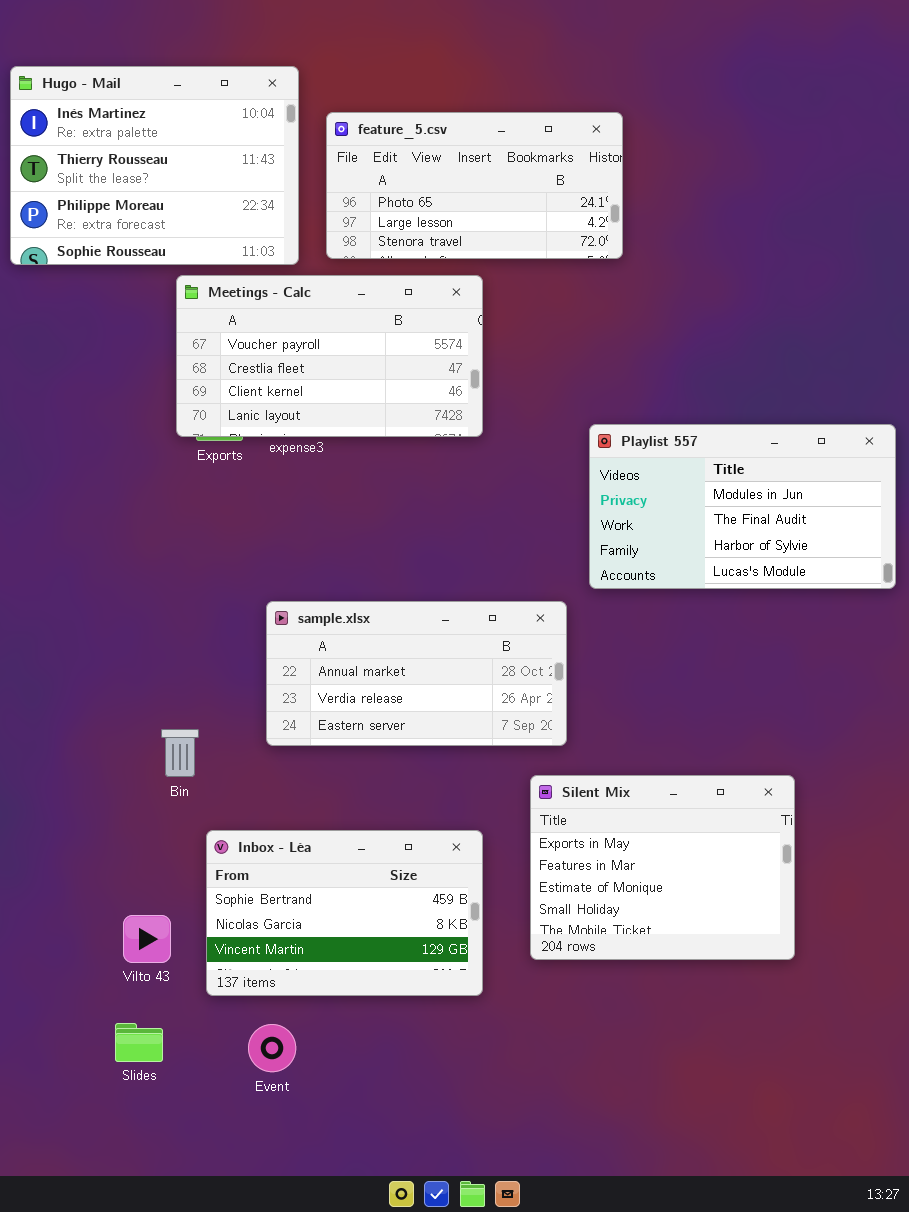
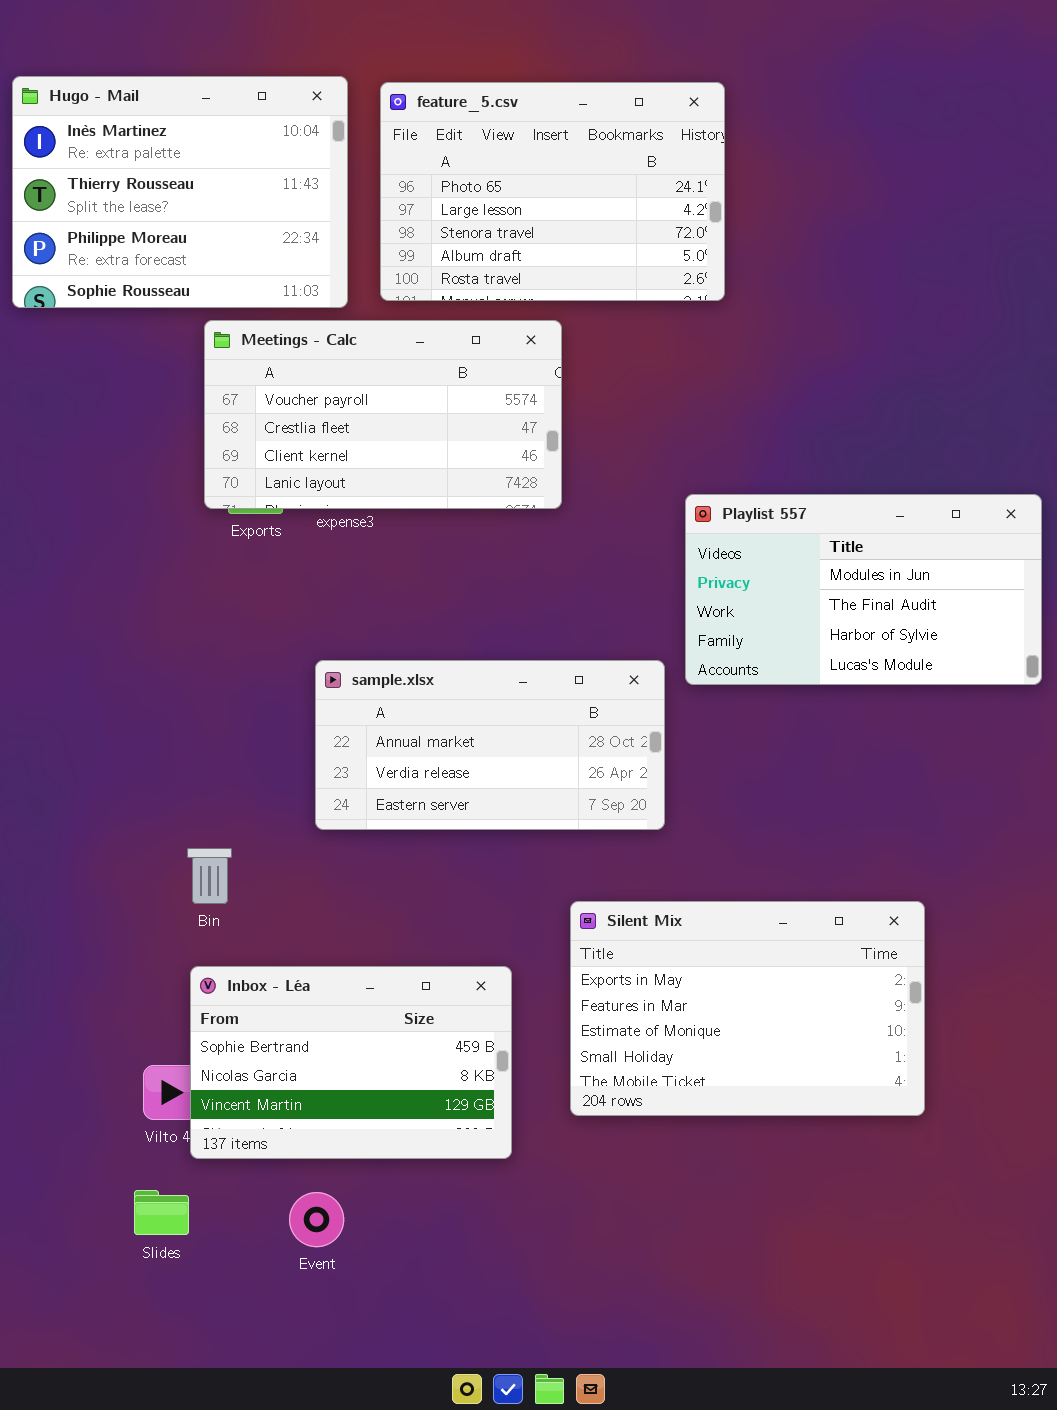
feature_5.csv: [326,112,623,259] -> [380,82,725,301], resized
sample.xlsx: [266,601,567,746] -> [315,660,665,830], moved
Silent Mix: [530,775,795,960] -> [570,901,925,1116], resized
Inbox - Léa: [206,830,483,996] -> [190,966,512,1159], moved

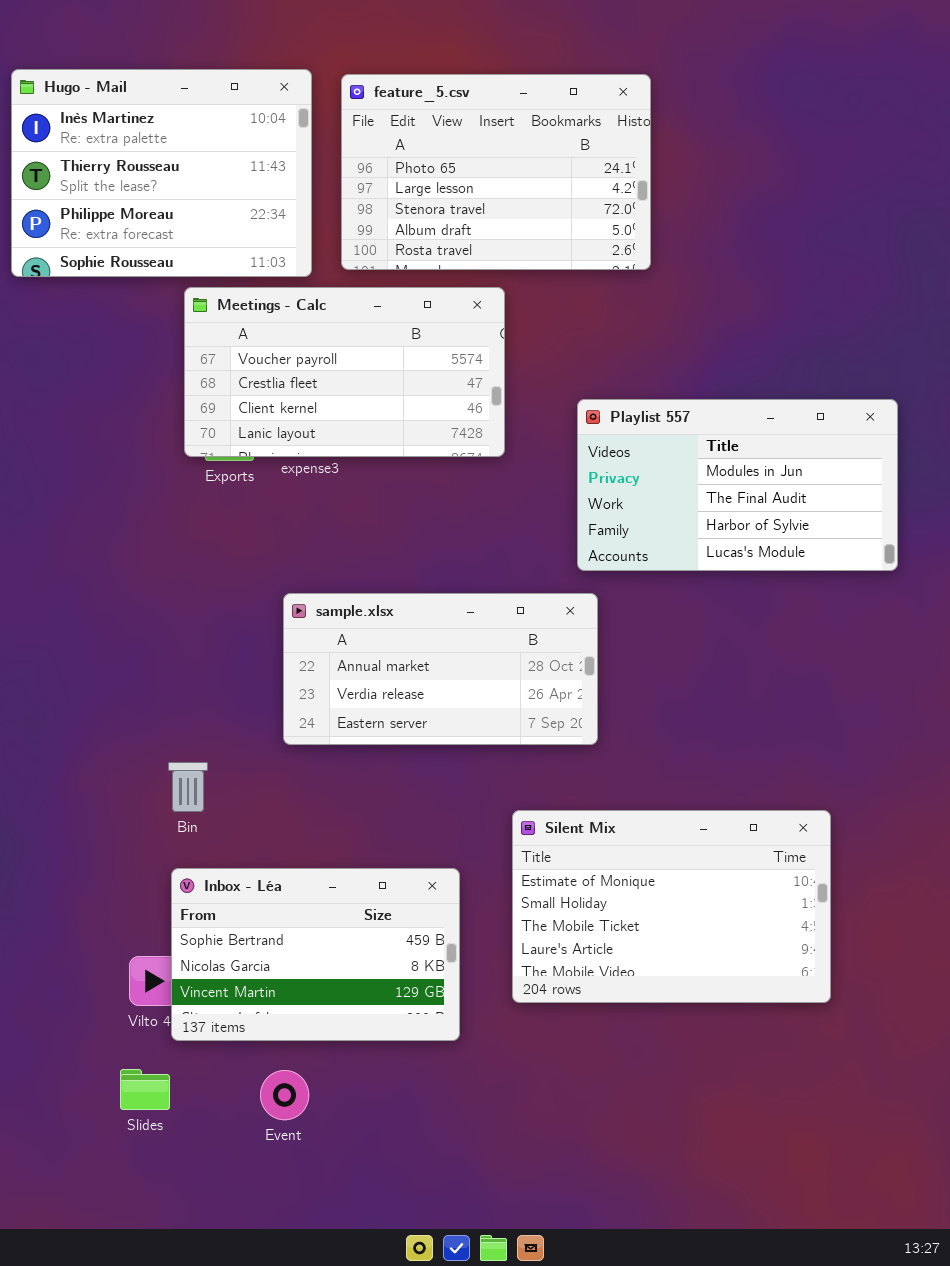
Playlist 557: [685,494,1042,685] -> [577,399,898,571], moved
Silent Mix: [570,901,925,1116] -> [512,810,831,1003], scrolled down 2 rows

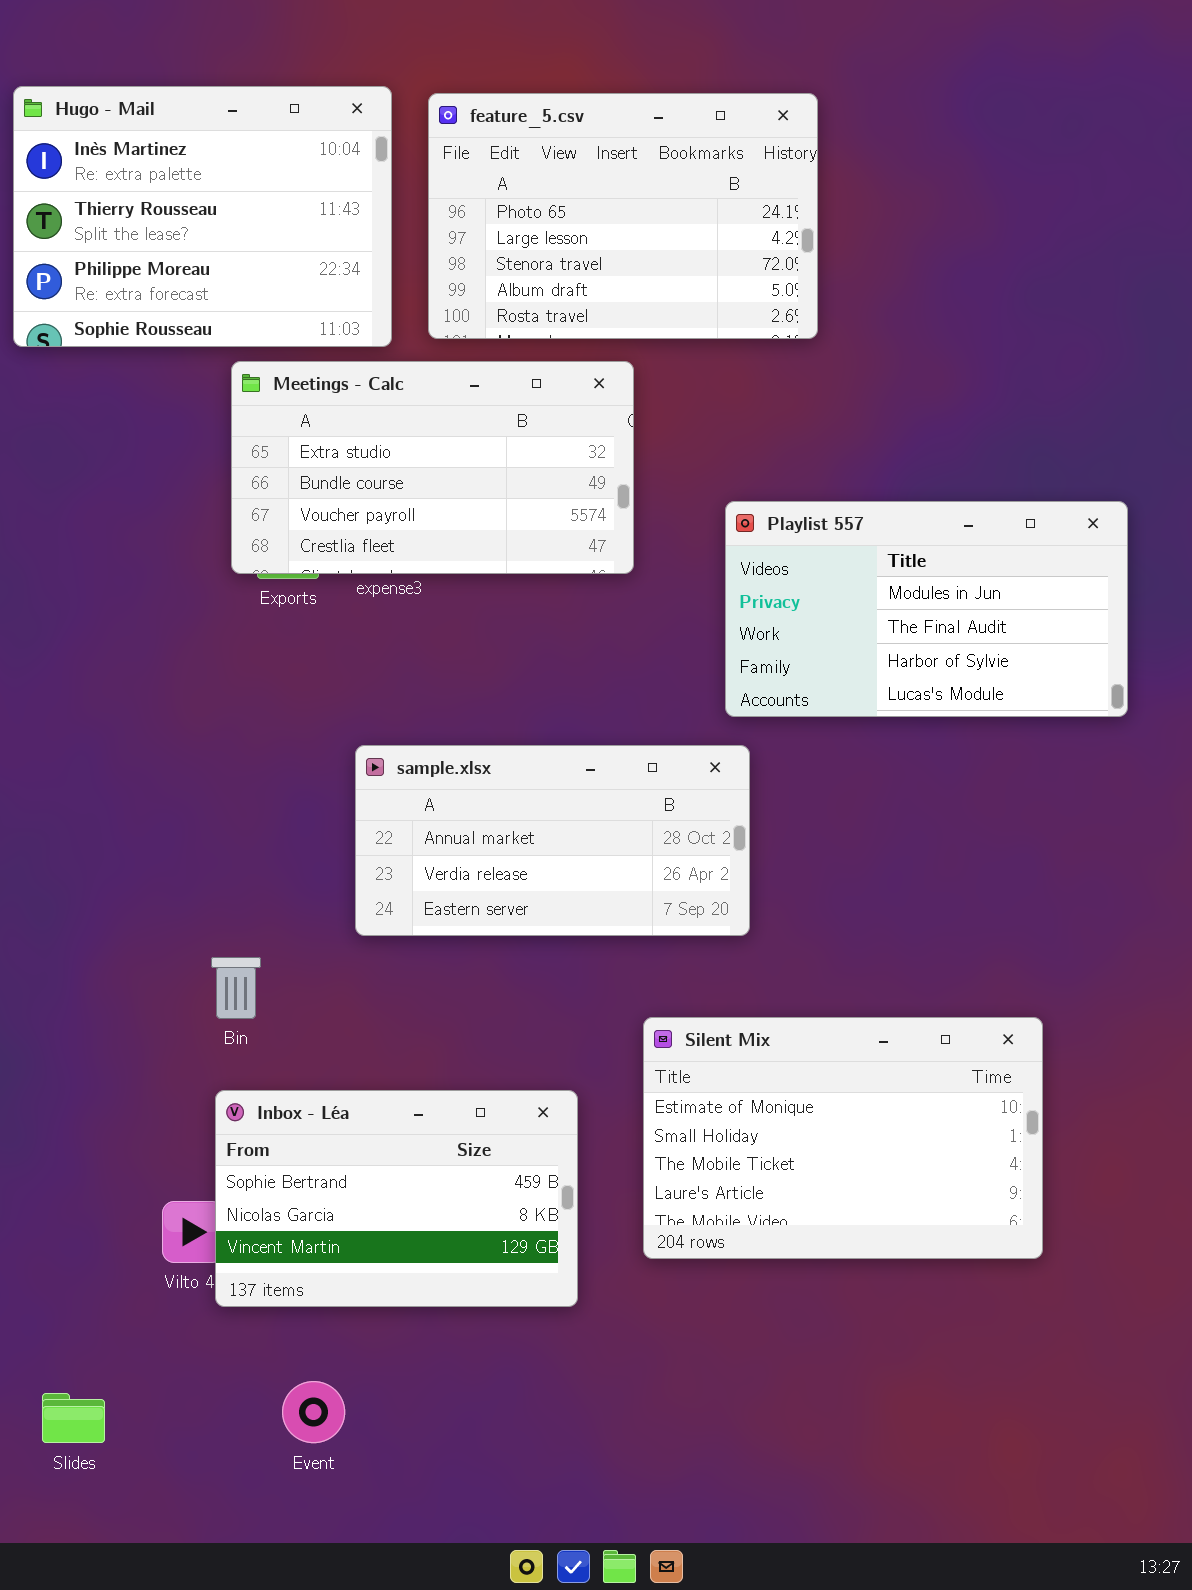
Meetings - Calc: [184,287,505,457] -> [231,361,634,574], scrolled up 2 rows
Slides: [120,1069,170,1110] -> [42,1393,105,1443], moved
Event: [260,1070,309,1120] -> [282,1381,345,1443], moved

